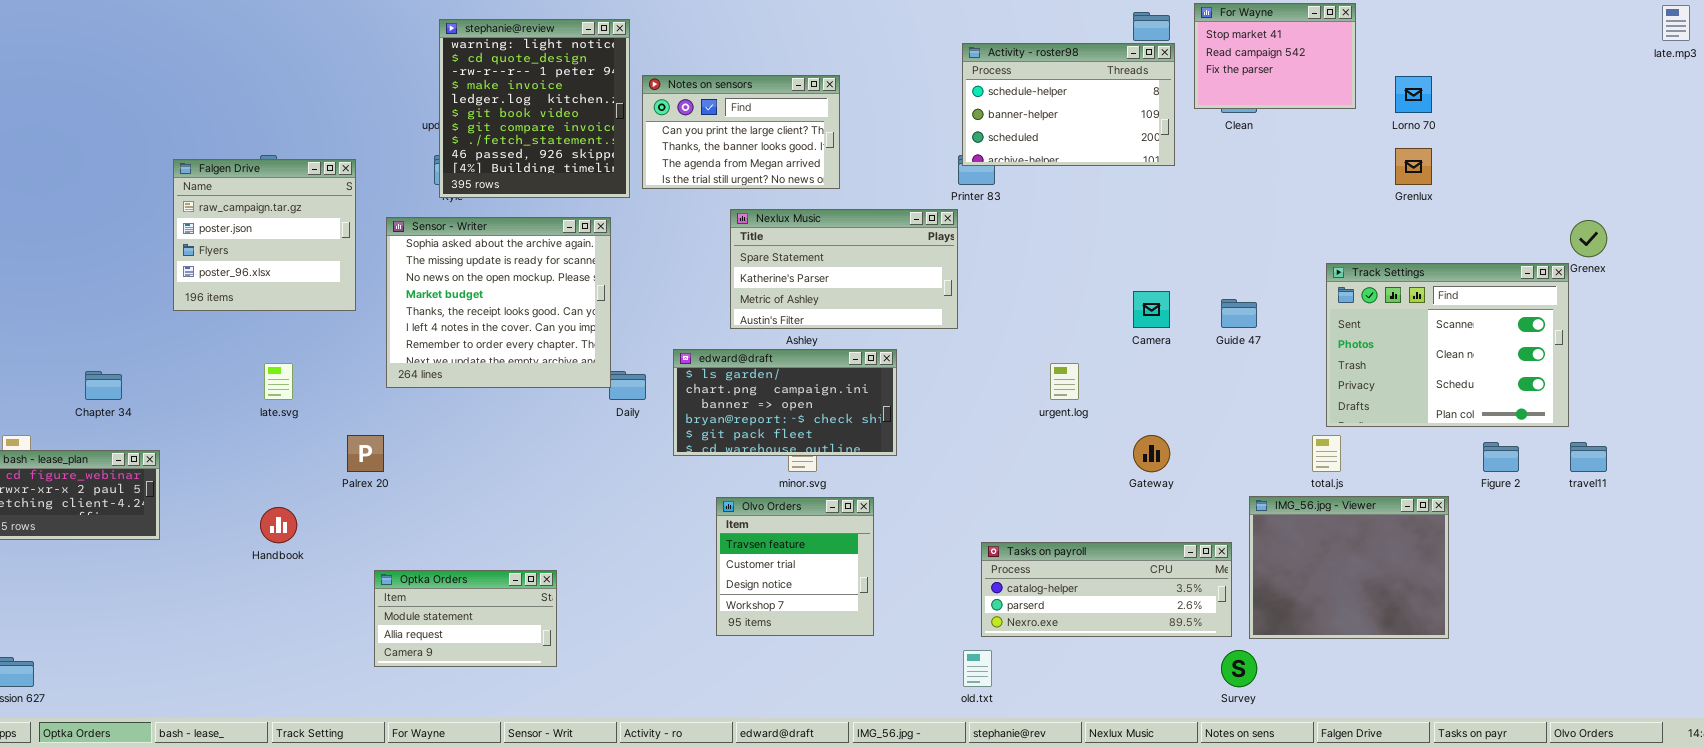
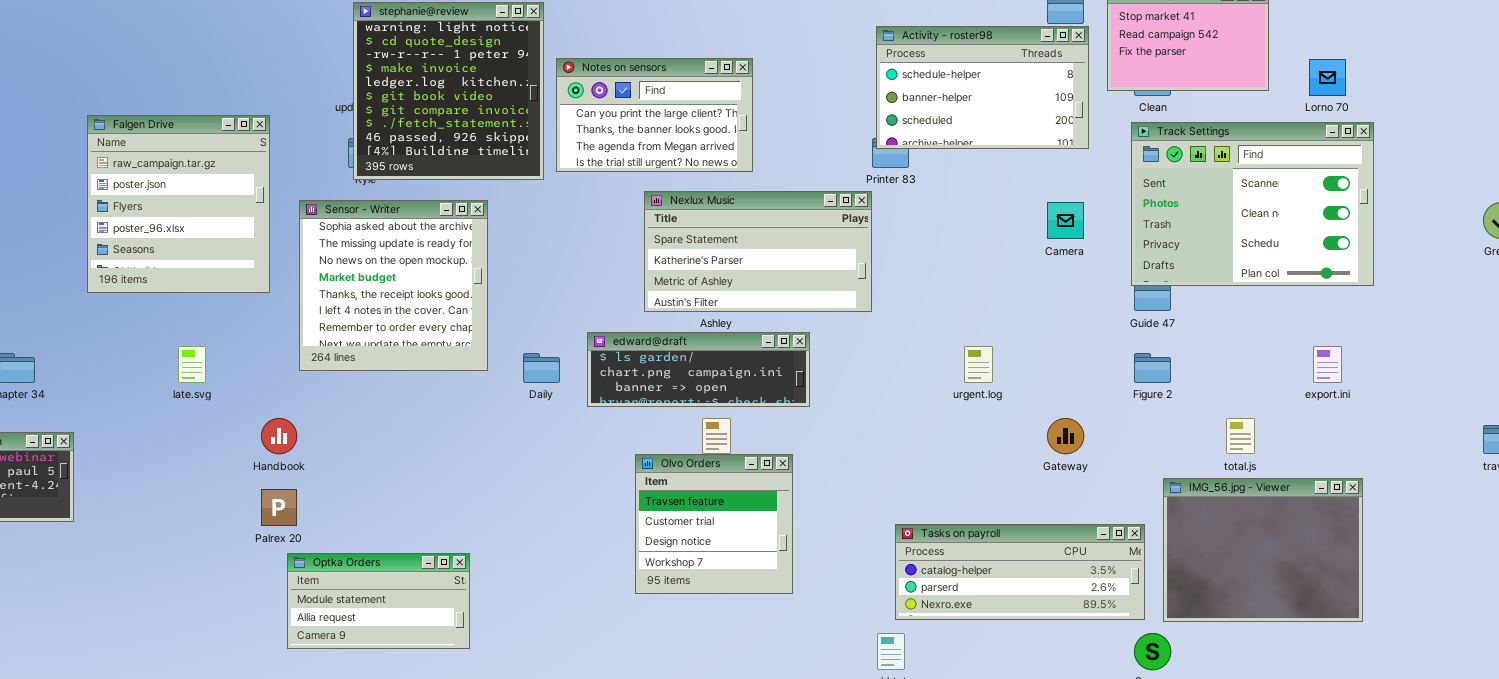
Falgen Drive: [173,159,356,311] -> [87,115,270,293], resized
Sensor - Writer: [386,217,611,388] -> [299,200,488,371], resized
Track Settings: [1326,263,1569,427] -> [1131,122,1374,286], moved
Camera: [1133,291,1170,328] -> [1047,202,1084,239], moved
edward@draft: [673,349,897,456] -> [587,332,810,407], resized
Palrex 20: [347,435,384,472] -> [261,489,297,526], moved
Figure 2: [1483,442,1519,472] -> [1134,353,1171,383], moved
Olvo Orders: [716,497,874,636] -> [635,454,793,594], moved
Handbook: [260,507,297,543] -> [261,418,297,454], moved

